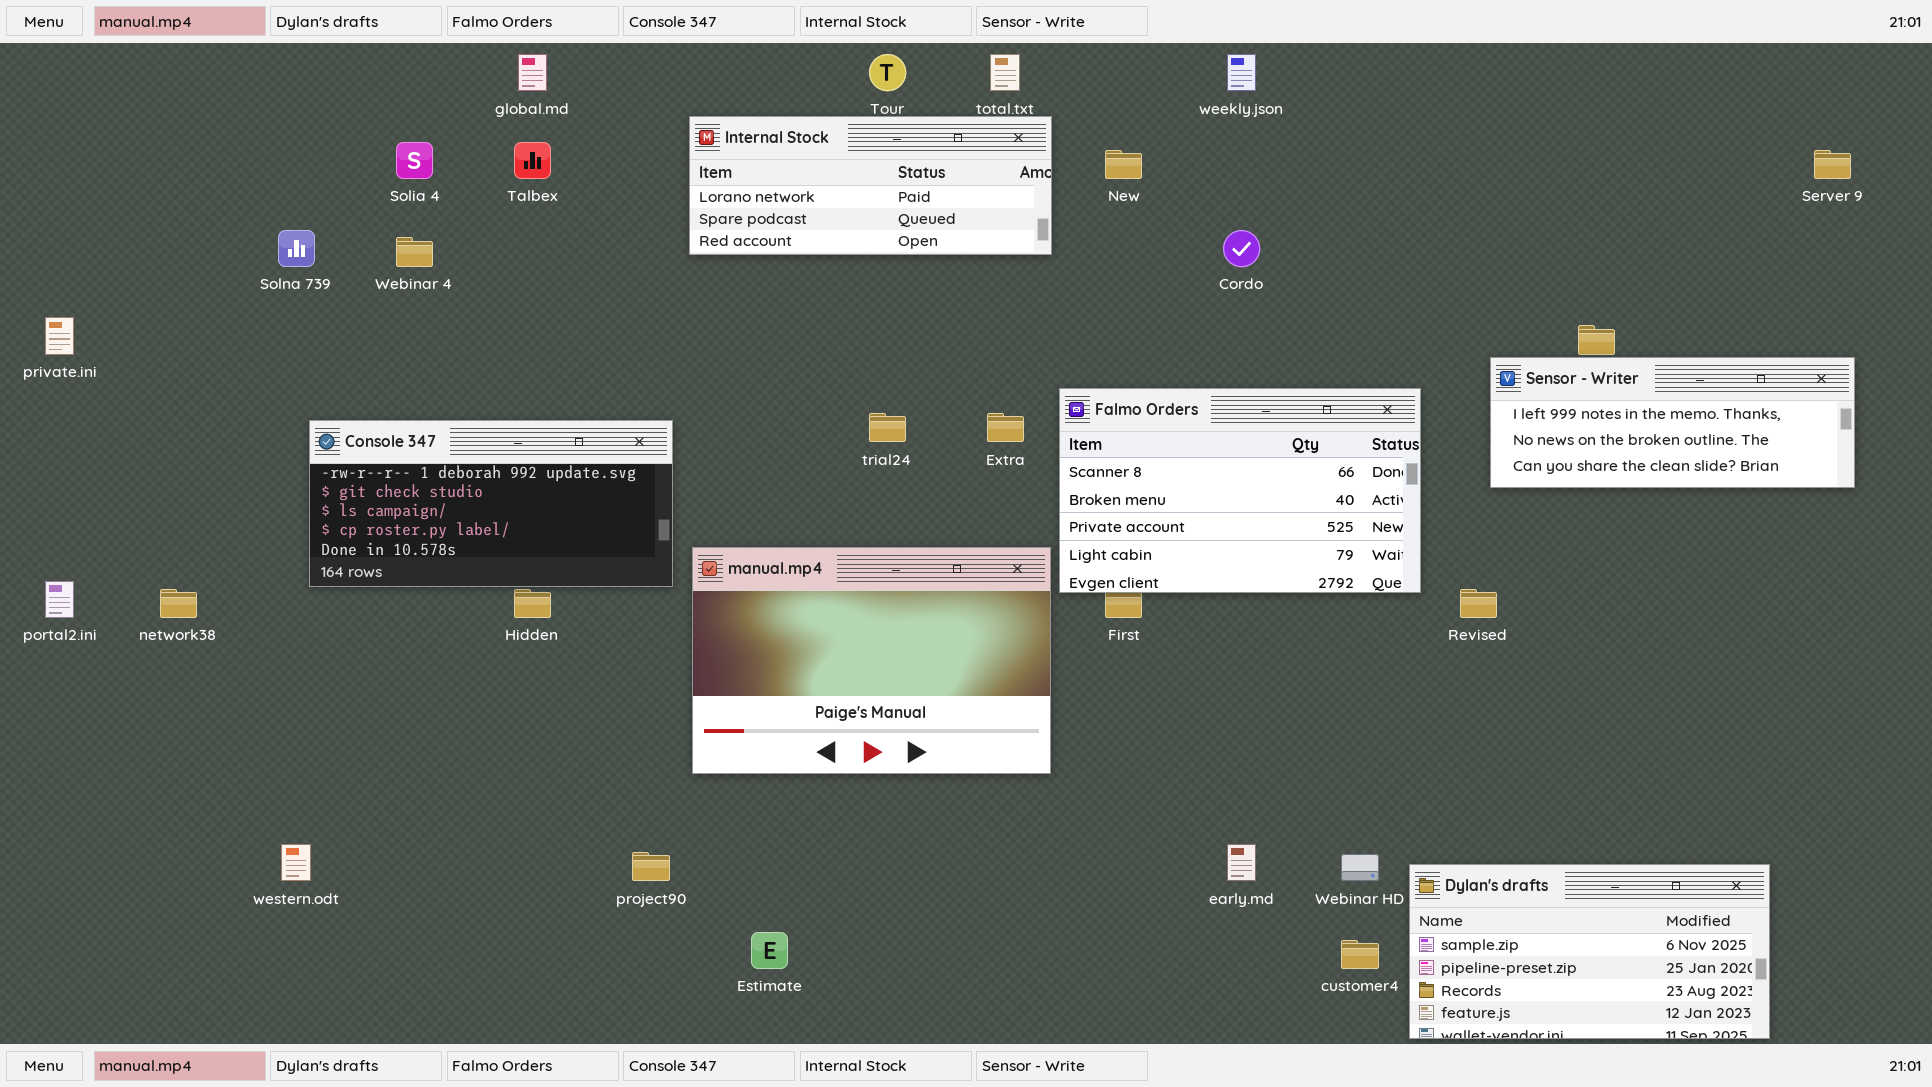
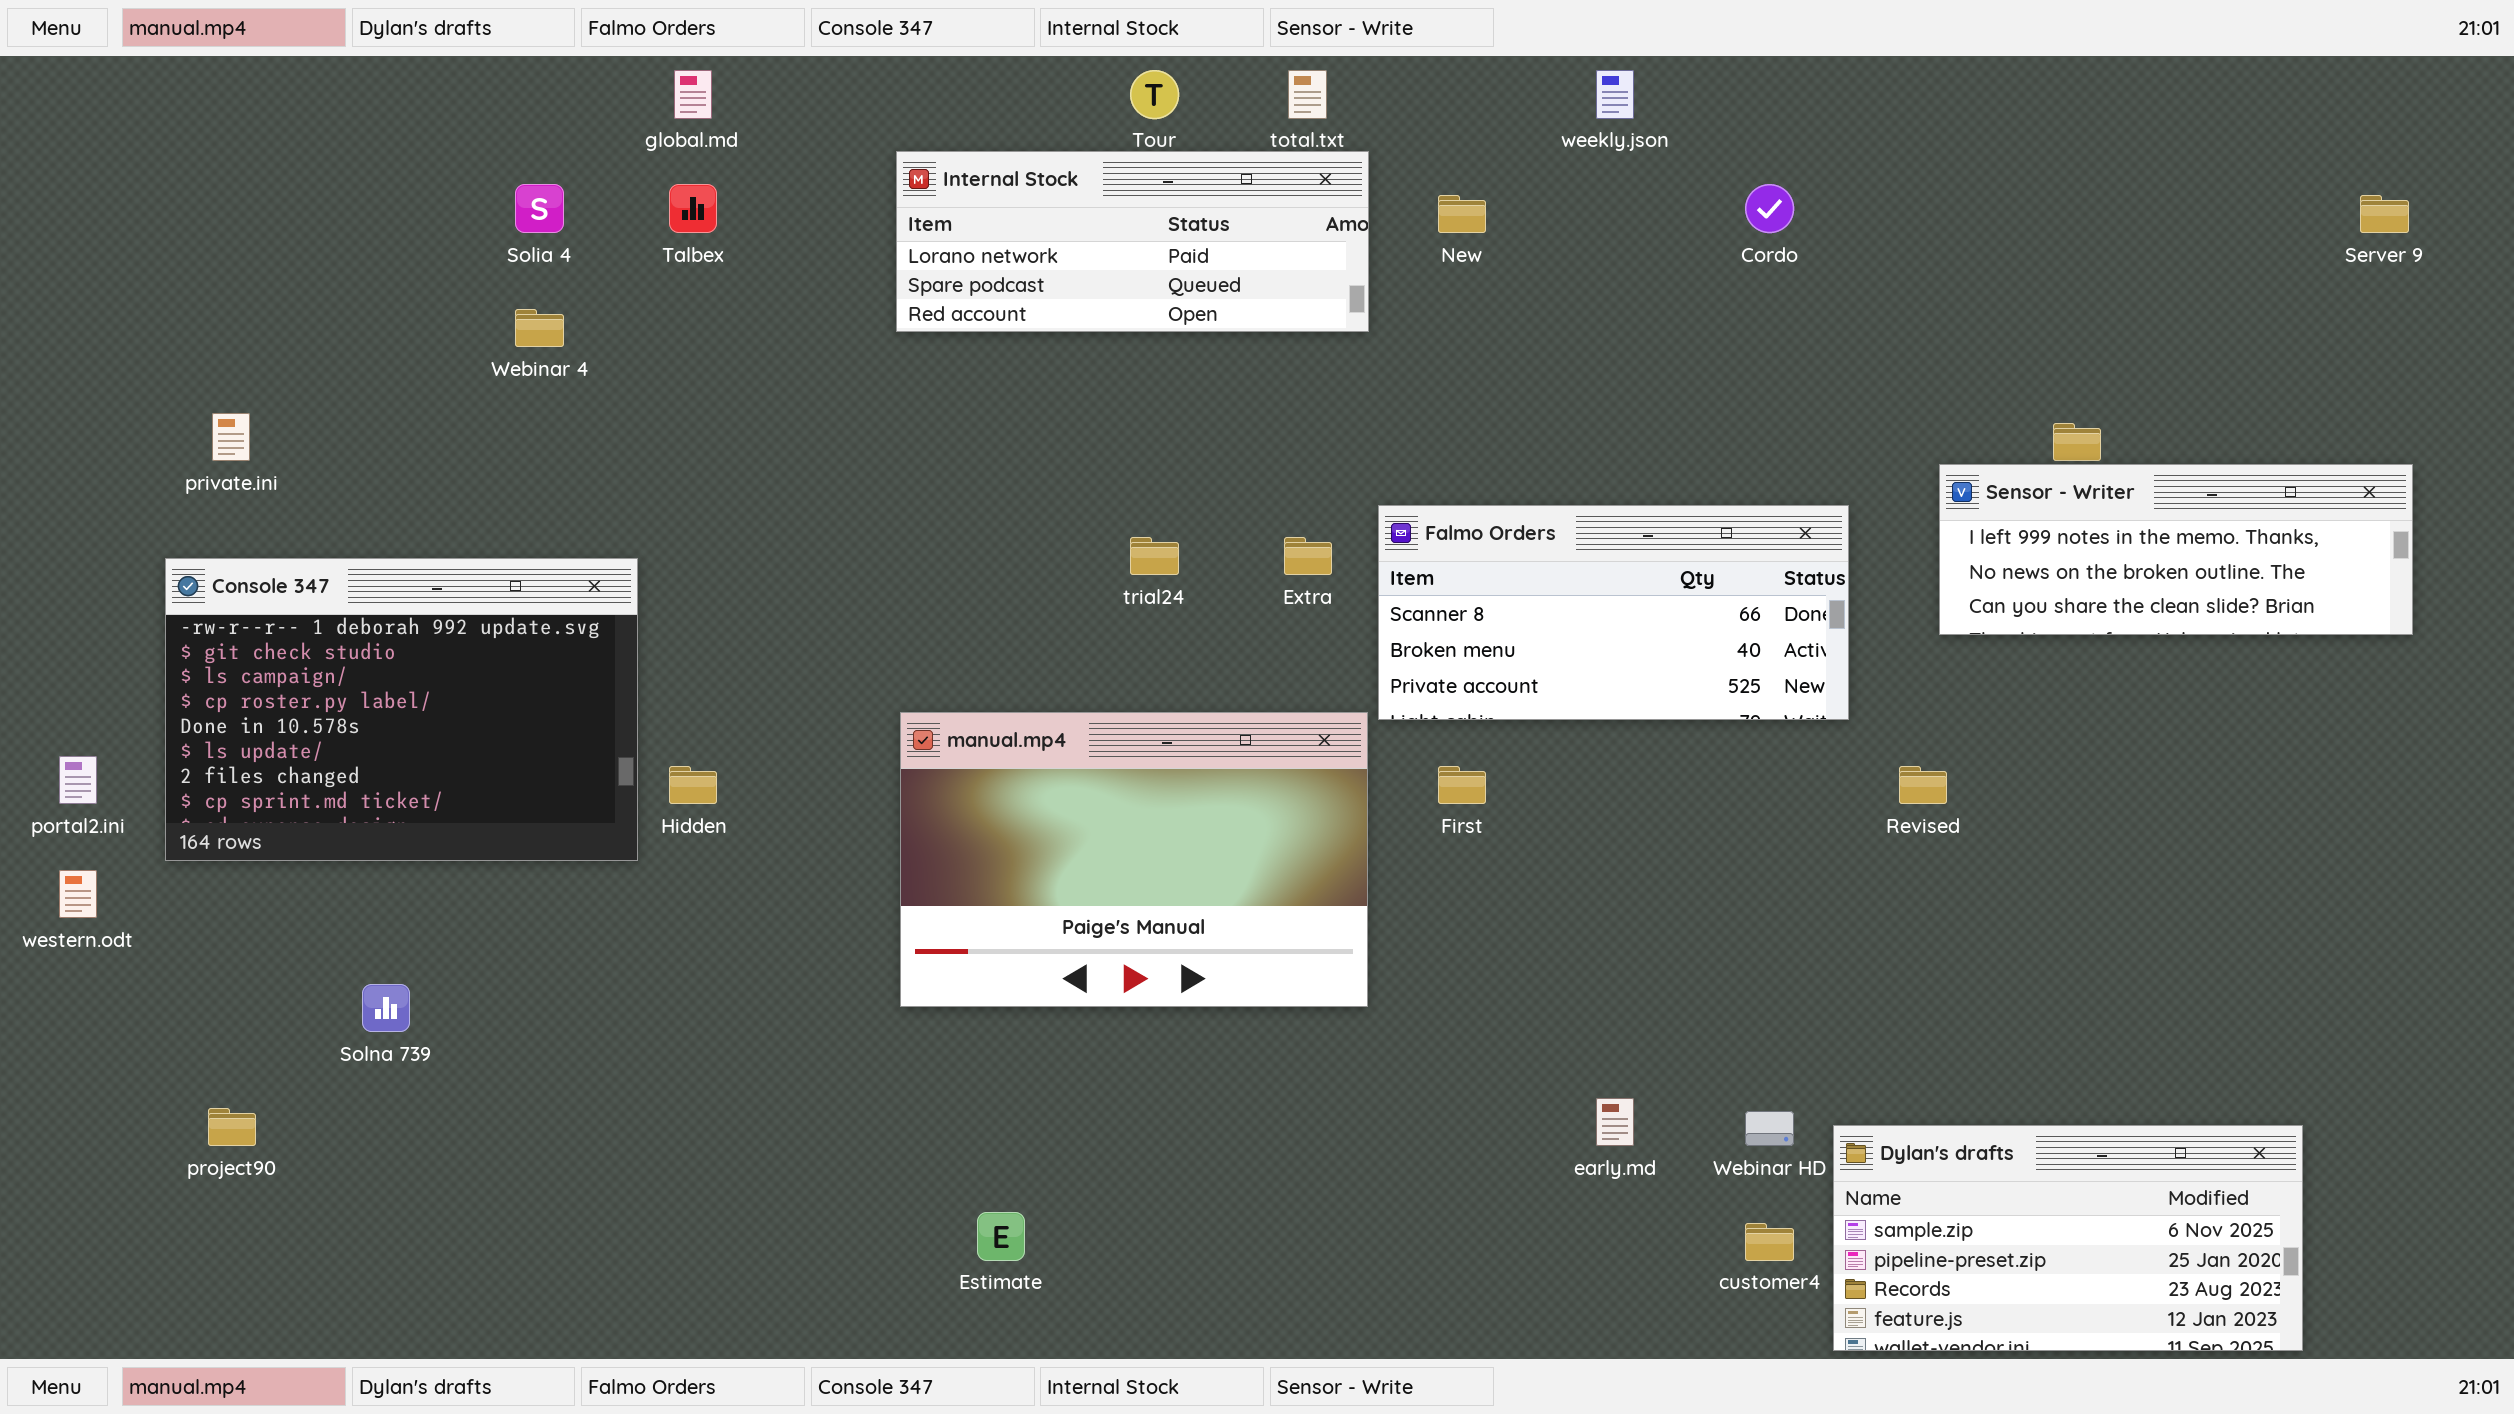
Solna 739: [278,230,315,267] -> [362,984,410,1032], moved
Cordo: [1223,230,1260,267] -> [1745,184,1794,233], moved
private.ini: [45,317,74,355] -> [212,413,250,461], moved
Falmo Orders: [1059,388,1421,593] -> [1378,505,1849,720], resized
Console 347: [309,420,673,587] -> [165,558,638,861], moved, resized
western.odt: [281,844,311,881] -> [59,870,97,918], moved
project90: [632,852,670,881] -> [208,1108,256,1146], moved

